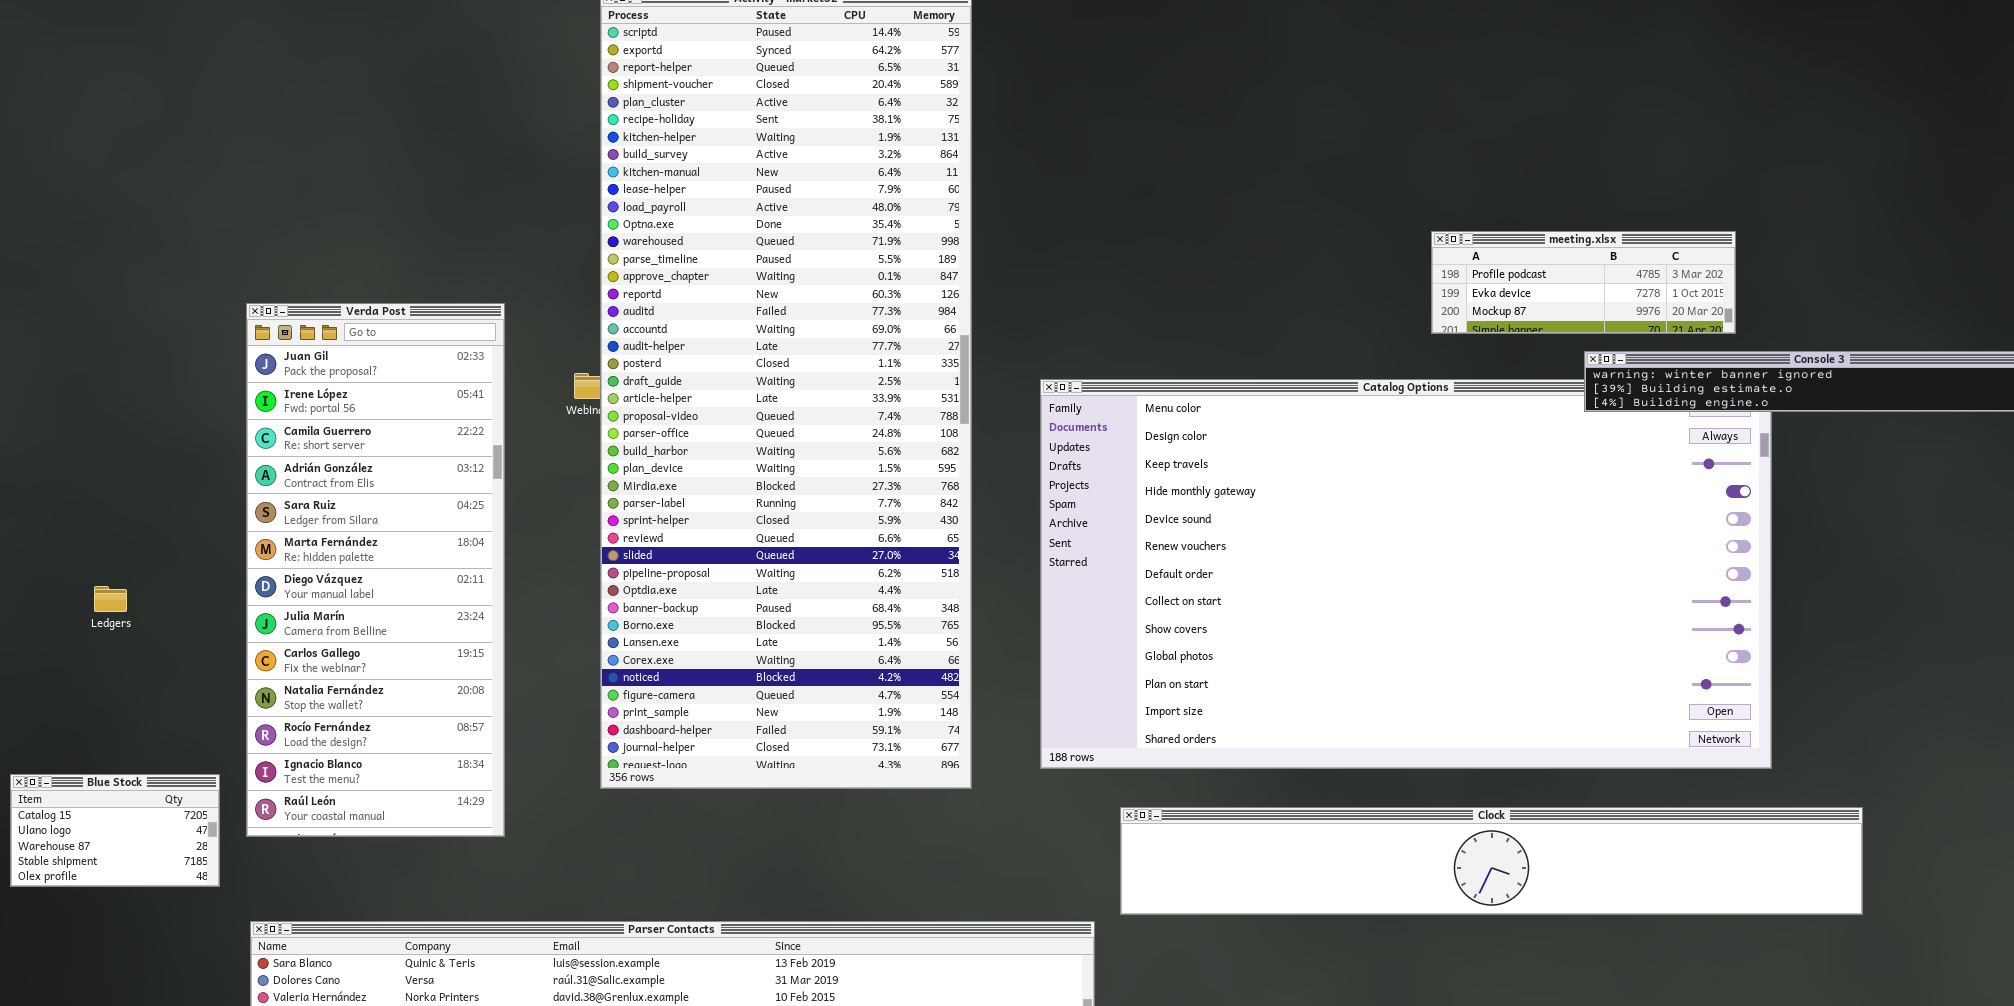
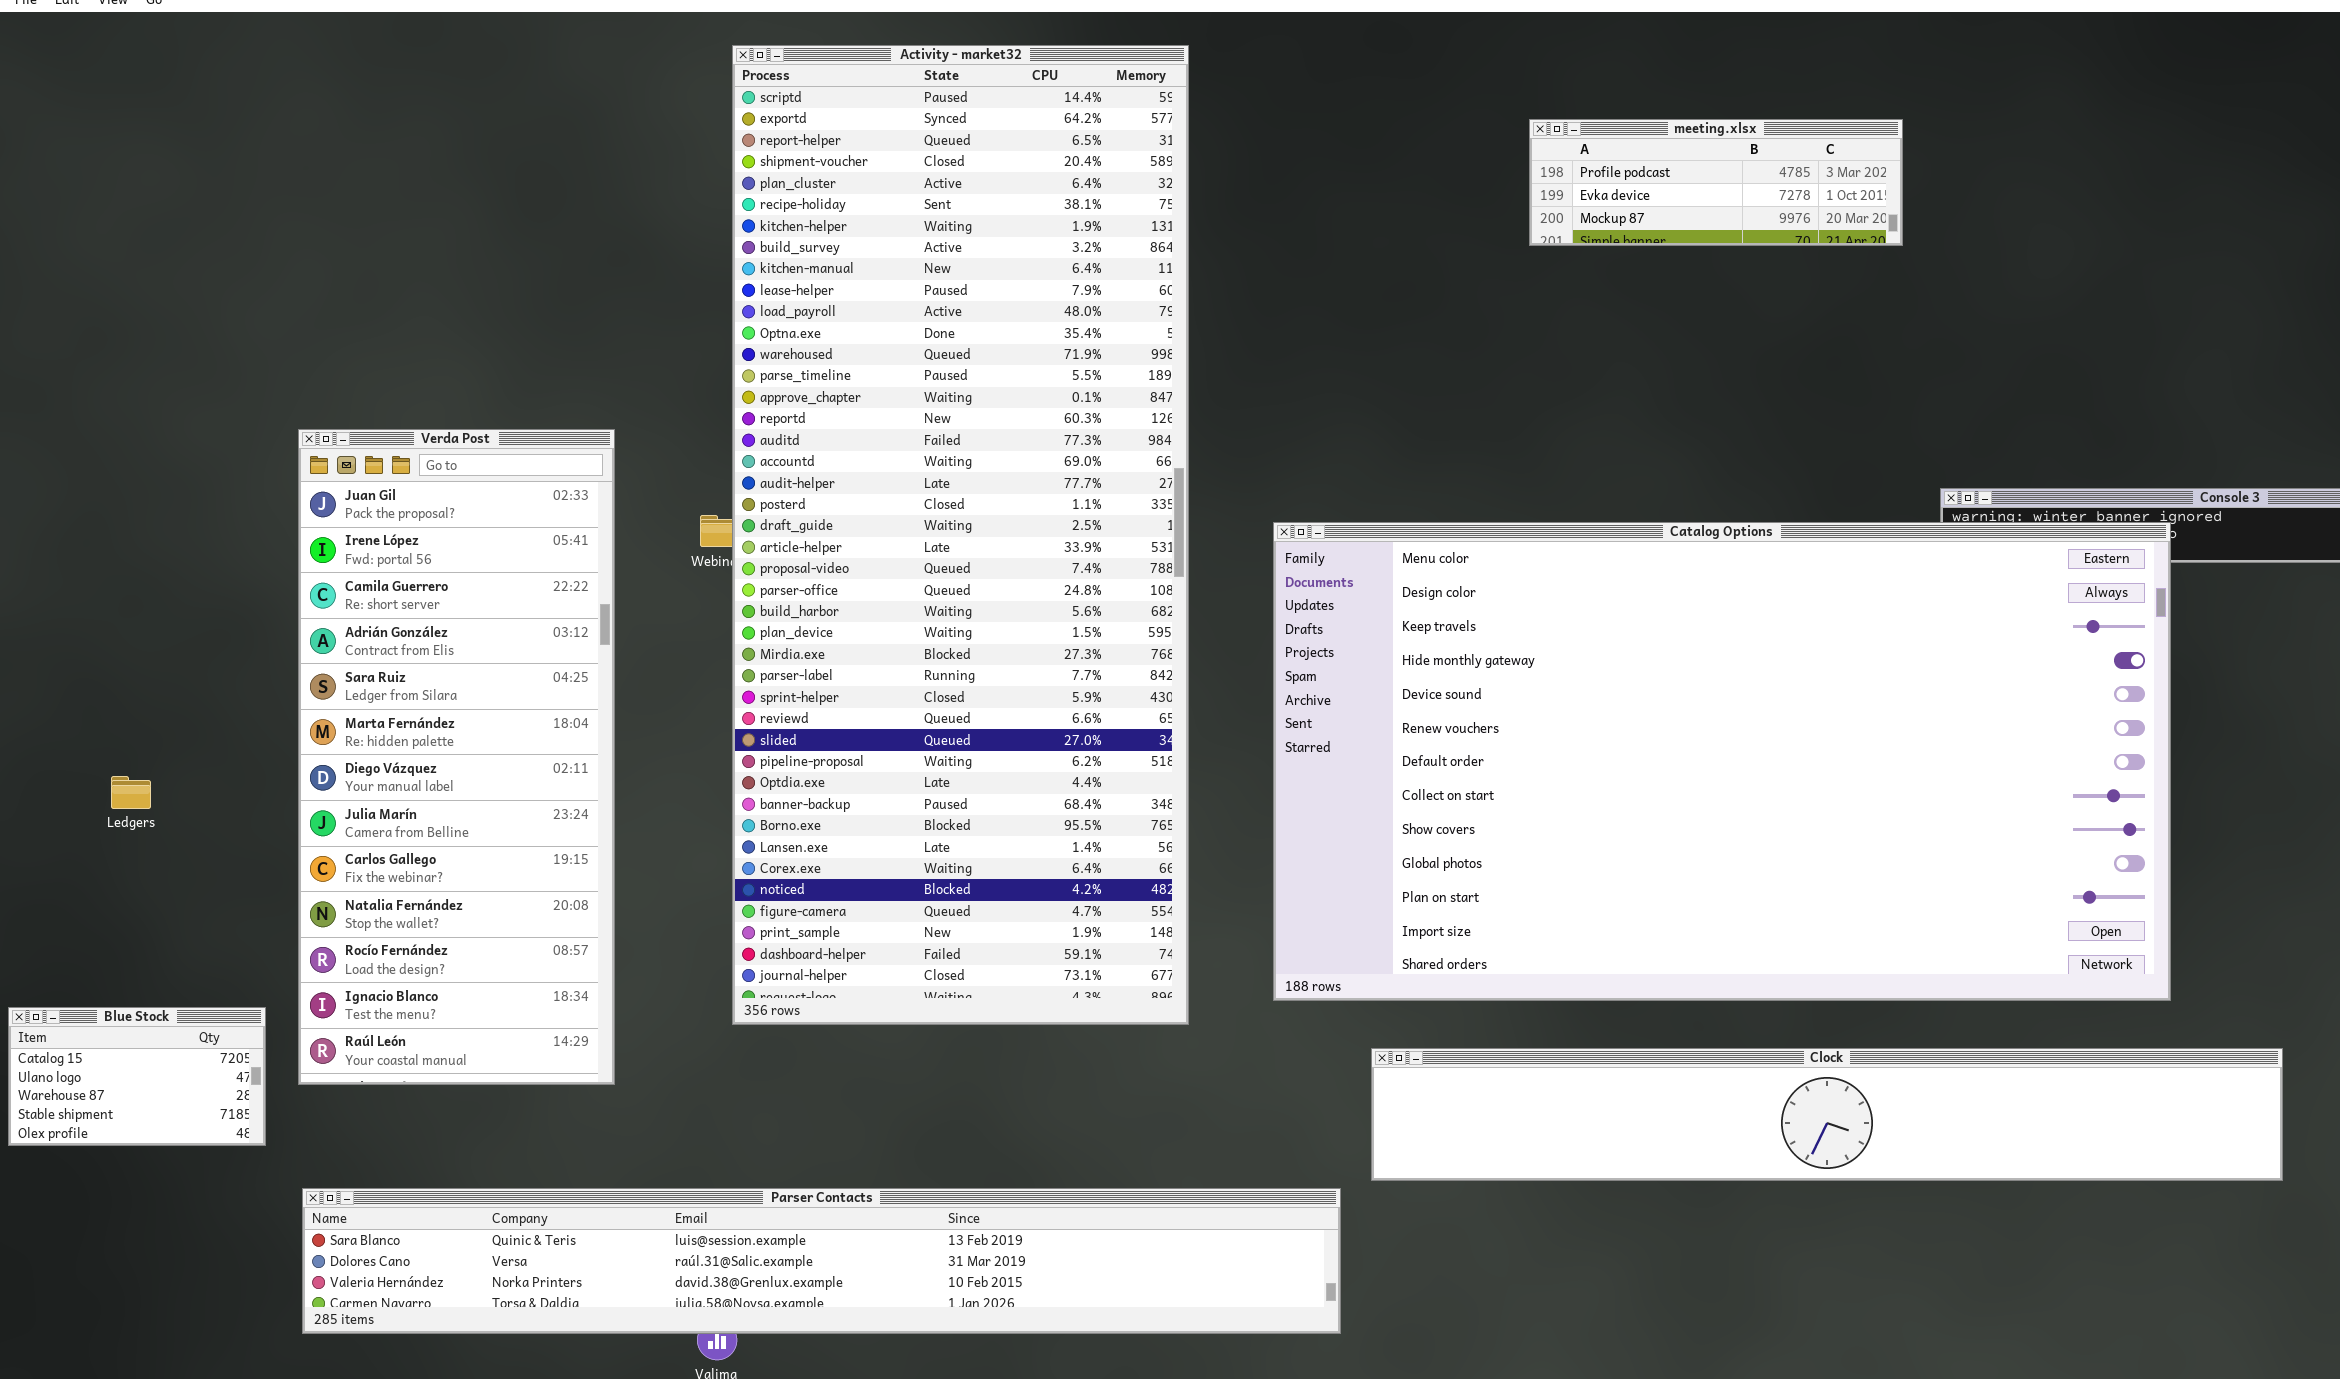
meeting.xlsx: [1431,231,1736,334] -> [1529,119,1903,246], moved
Catalog Options: [1040,379,1772,769] -> [1273,522,2171,1001], raised

